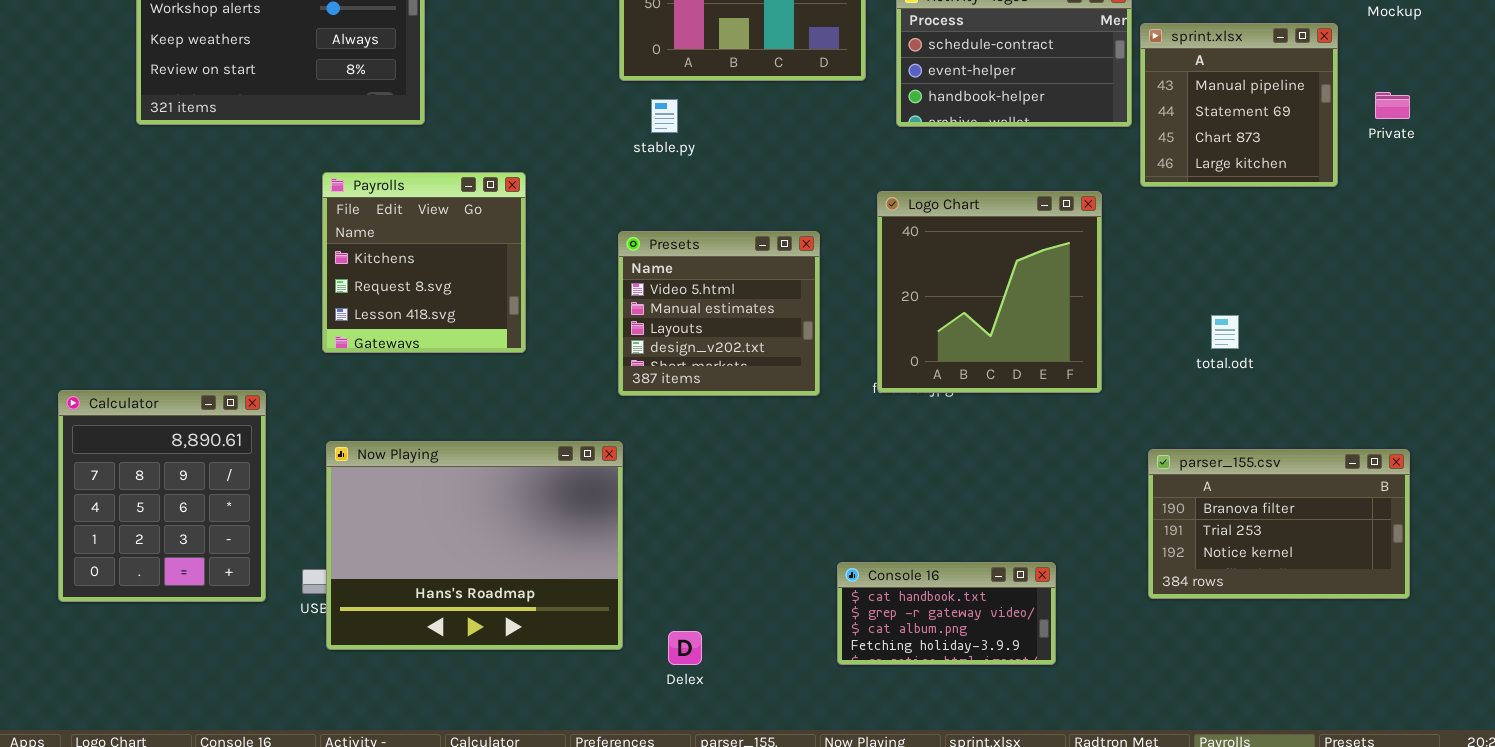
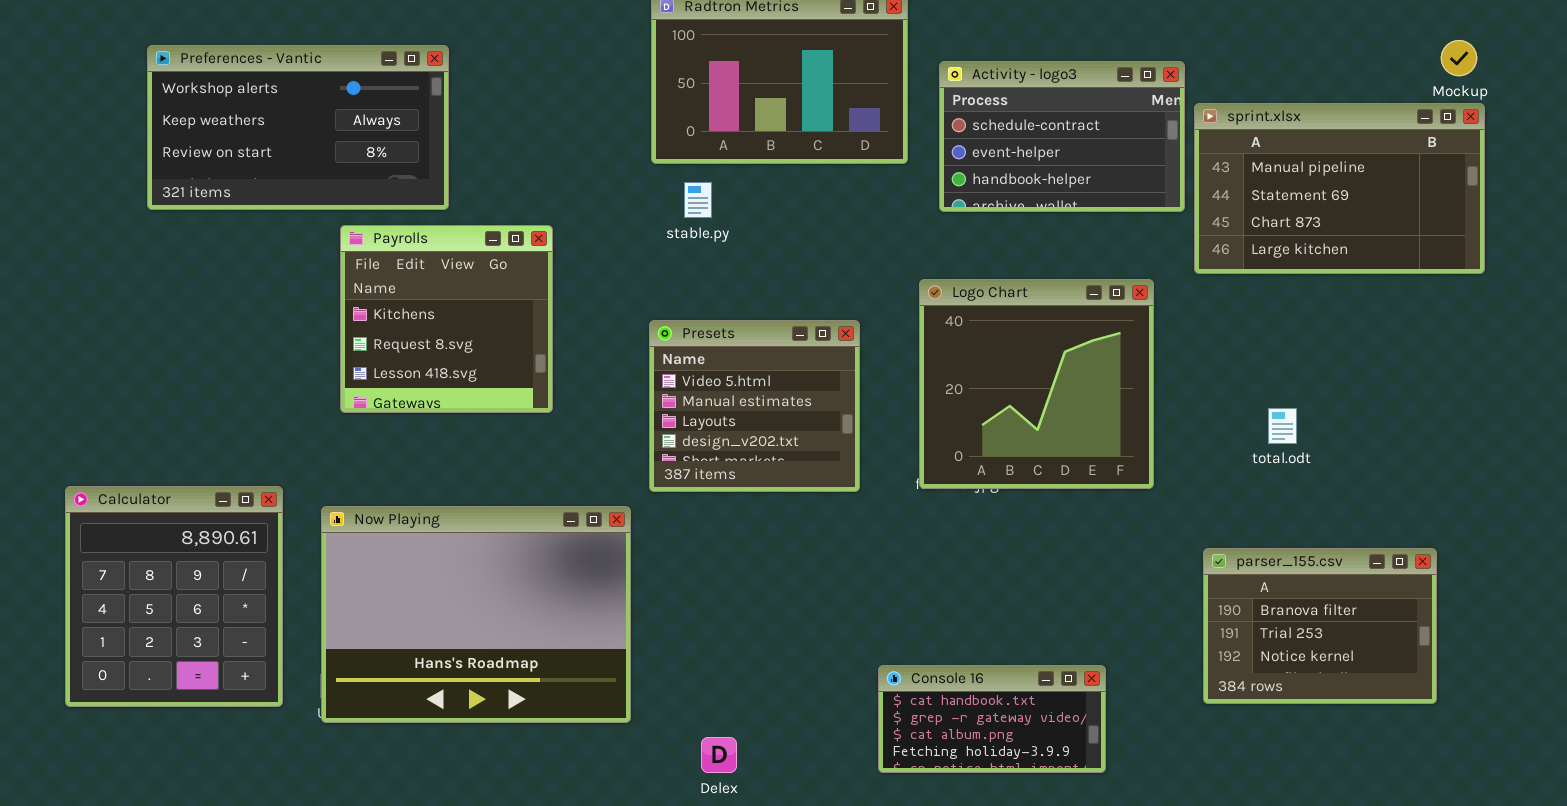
sprint.xlsx: [1140,23,1338,187] -> [1194,103,1485,274], resized
Payrolls: [322,172,526,353] -> [340,225,553,413], moved
Now Playing: [326,441,623,650] -> [321,506,631,723], moved
parser_155.csv: [1148,449,1410,599] -> [1203,548,1437,704], resized

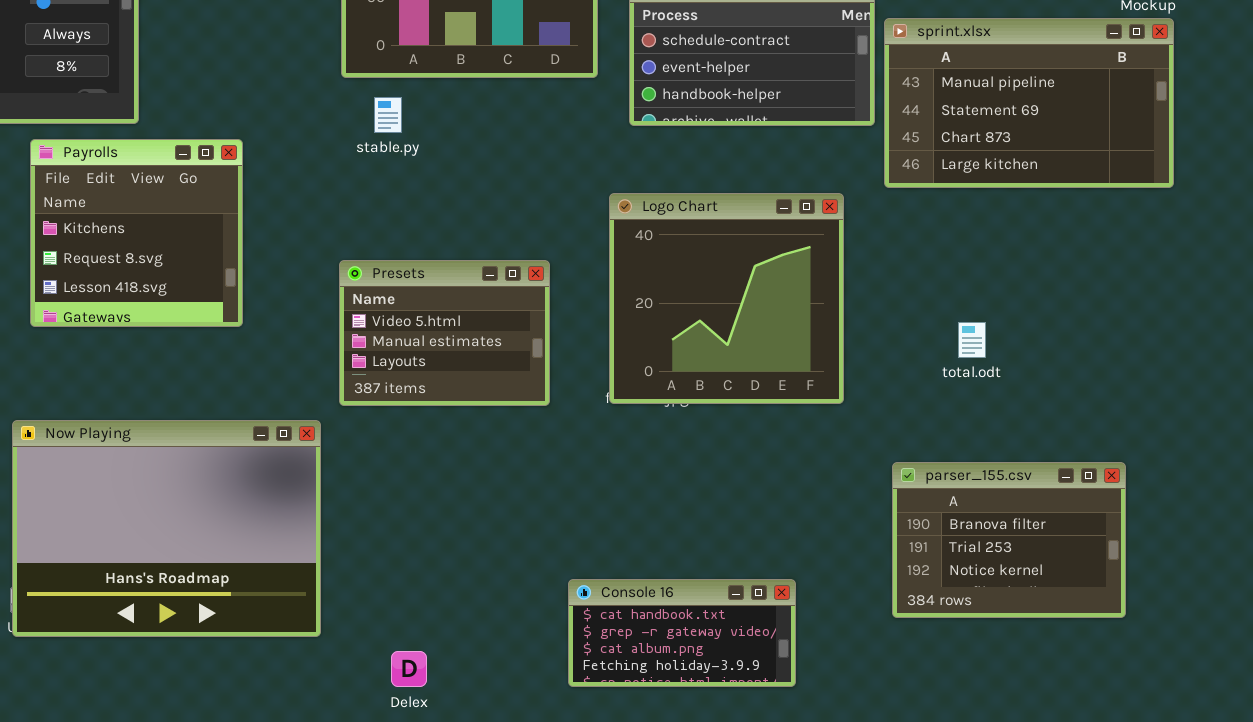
Presets: [649,320,860,492] -> [339,260,550,406], resized

